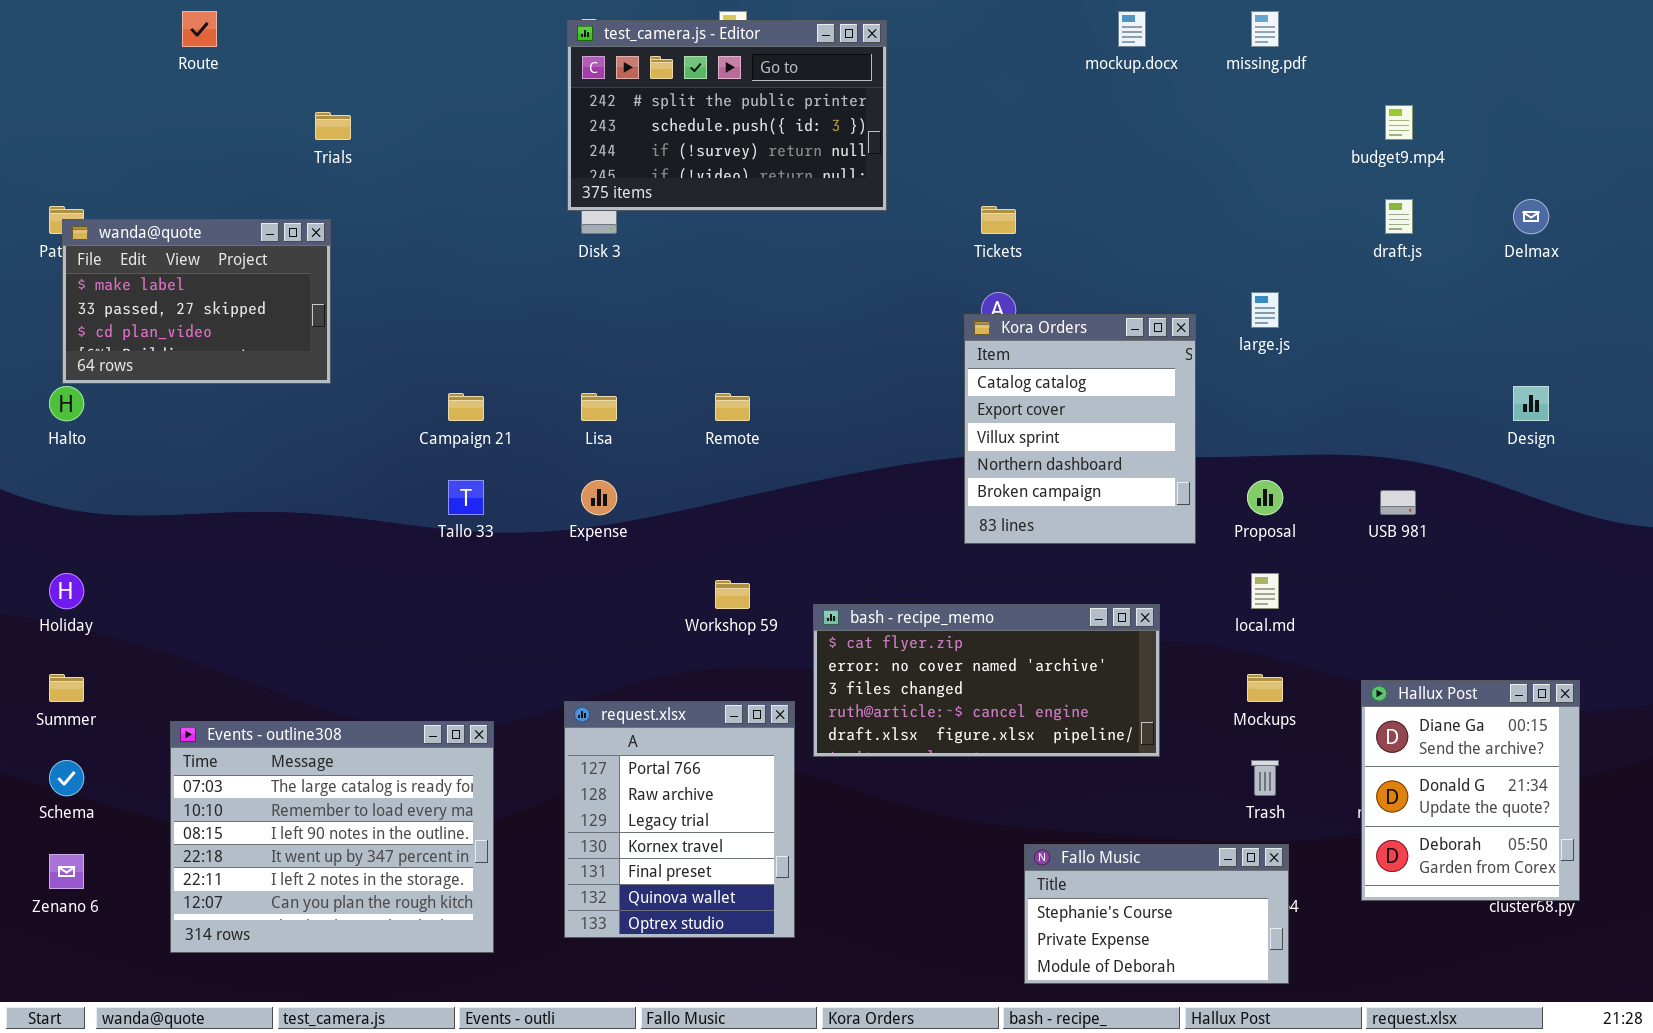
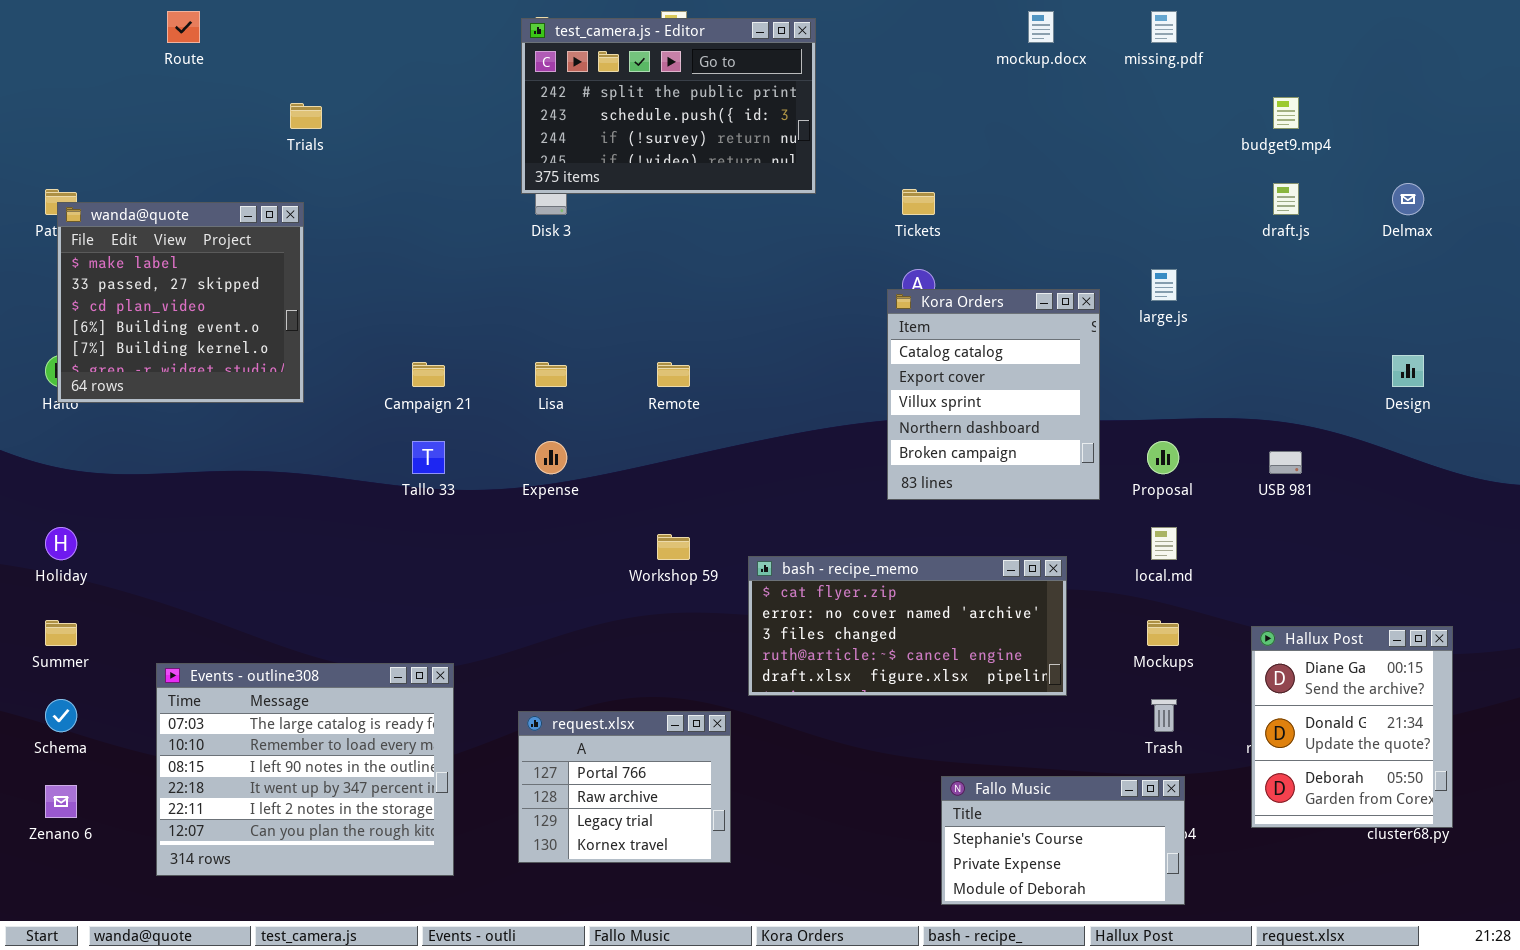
wanda@quote: [62,219,331,384] -> [57,202,304,403], resized
request.xlsx: [564,701,795,938] -> [518,711,731,863], resized

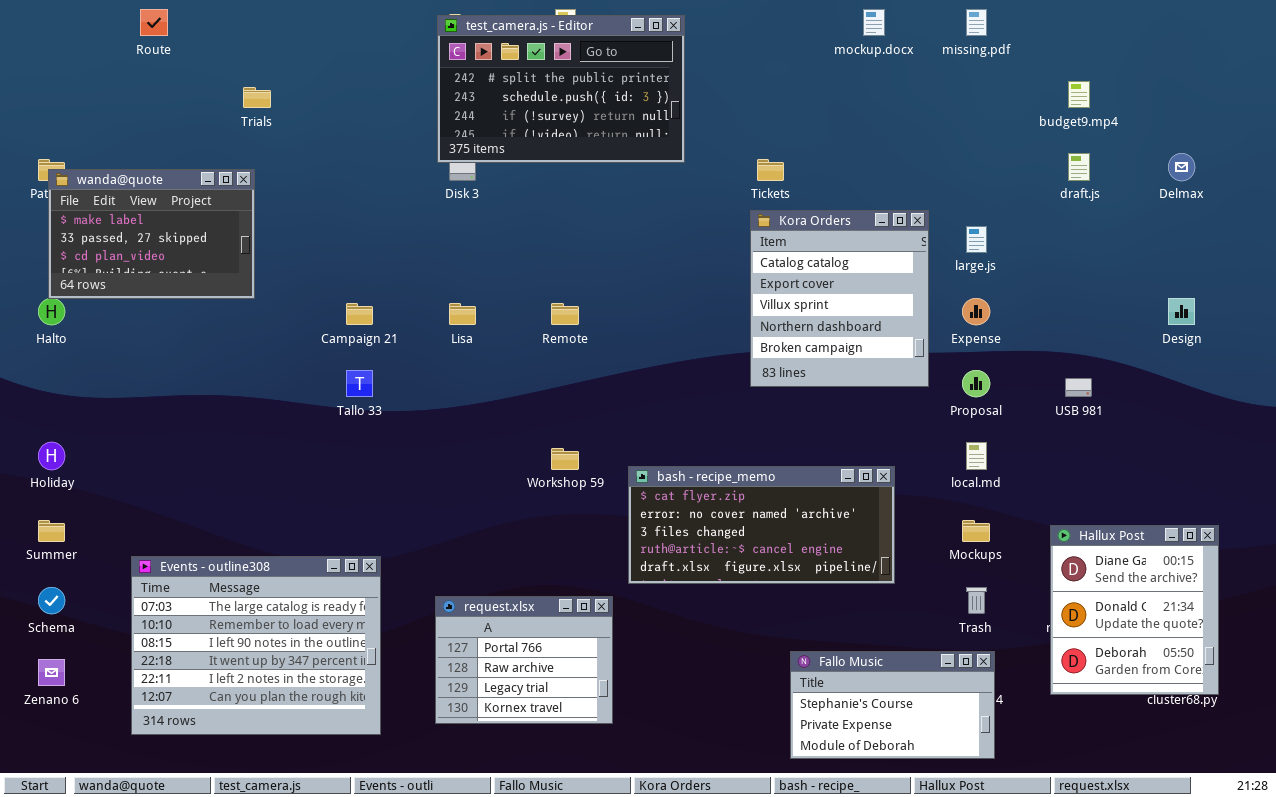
wanda@quote: [57,202,304,403] -> [48,169,255,299], resized
Kora Orders: [887,289,1100,500] -> [750,210,929,387], moved
Expense: [535,441,567,474] -> [962,298,990,325], moved

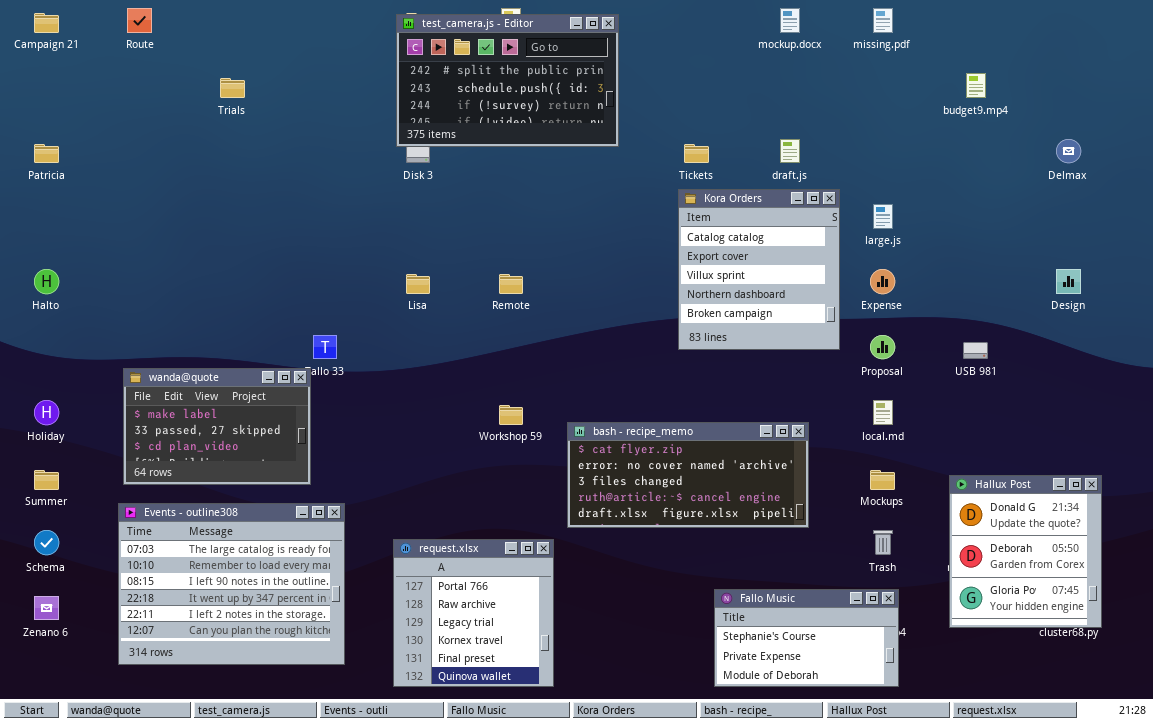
draft.js: [1068,153,1090,181] -> [780,139,800,163], moved
wanda@quote: [48,169,255,299] -> [123,368,311,485], moved
Campaign 21: [346,303,373,325] -> [34,13,59,33], moved
Hallux Post: [1050,525,1219,695] -> [949,475,1102,628], scrolled down 1 row
request.xlsx: [435,596,613,724] -> [393,539,554,687], resized

